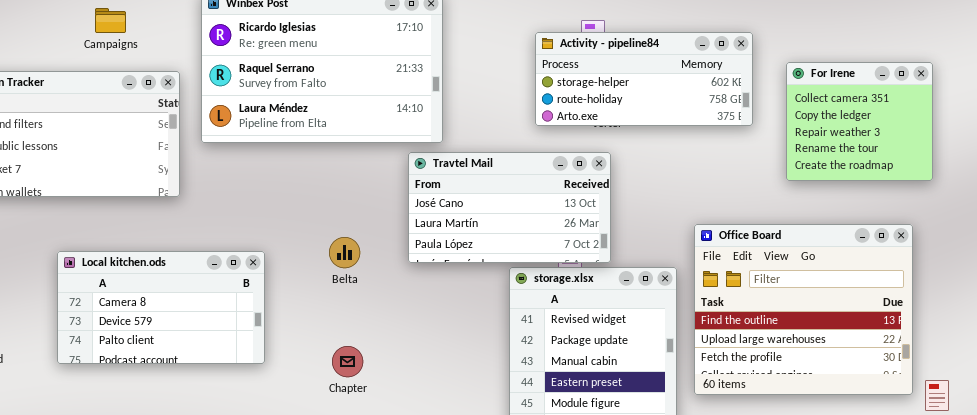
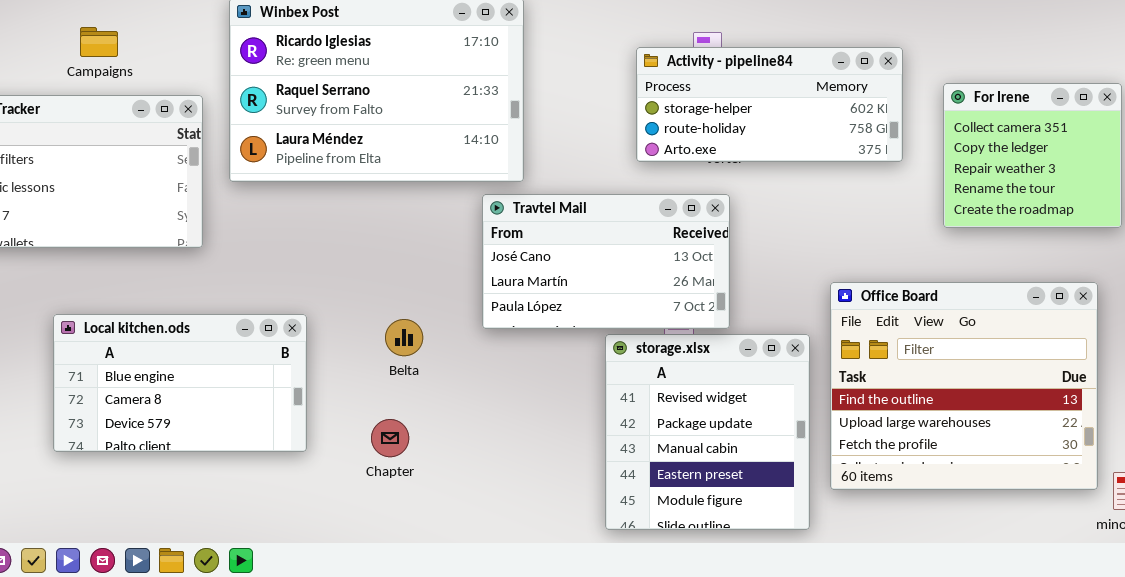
Campaigns: [95,8,126,33] -> [80,27,118,57], moved
Belta: [329,237,360,268] -> [385,319,423,356], moved
Local kitchen.ods: [57,251,265,364] -> [53,314,307,452], scrolled up 1 row
Chapter: [332,346,363,377] -> [371,419,409,457], moved

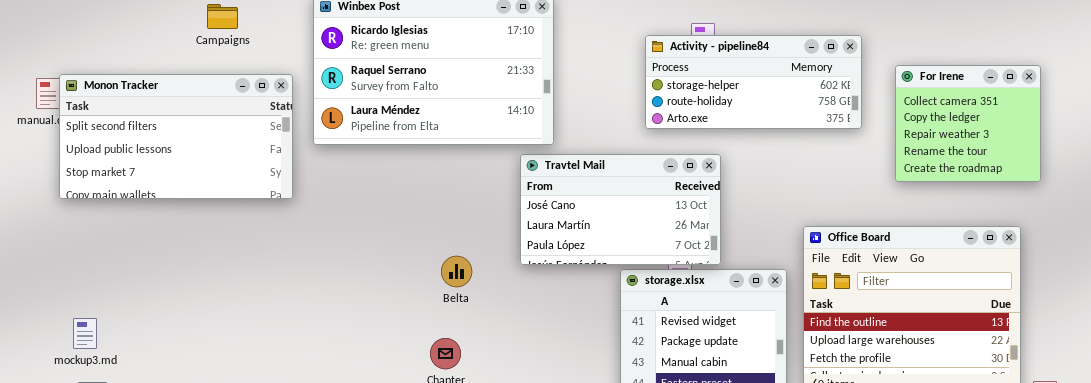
Campaigns: [80,27,118,57] -> [207,4,238,29], moved
Local kitchen.ods: [53,314,307,452] -> none, closed

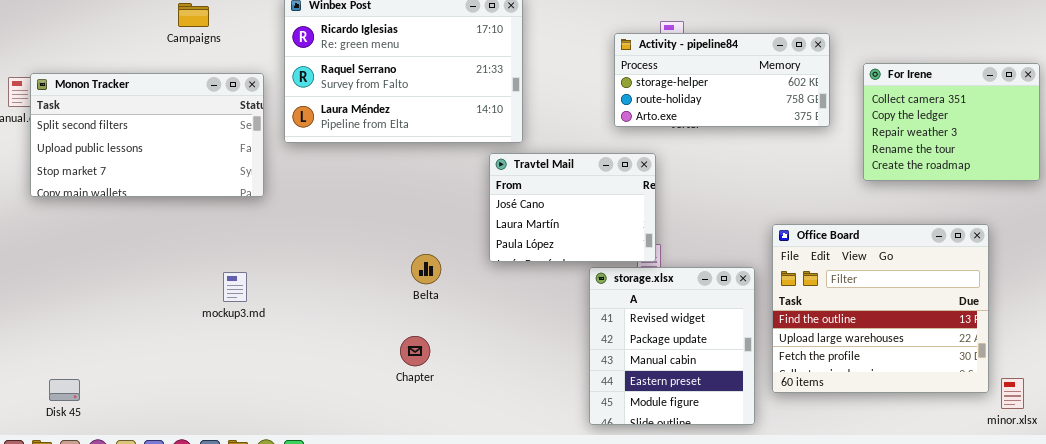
For Irene: [895,65,1041,182] -> [863,63,1040,181], resized
Travtel Mail: [520,154,721,265] -> [489,153,656,262], resized
mockup3.md: [73,318,97,349] -> [223,272,247,302], moved

